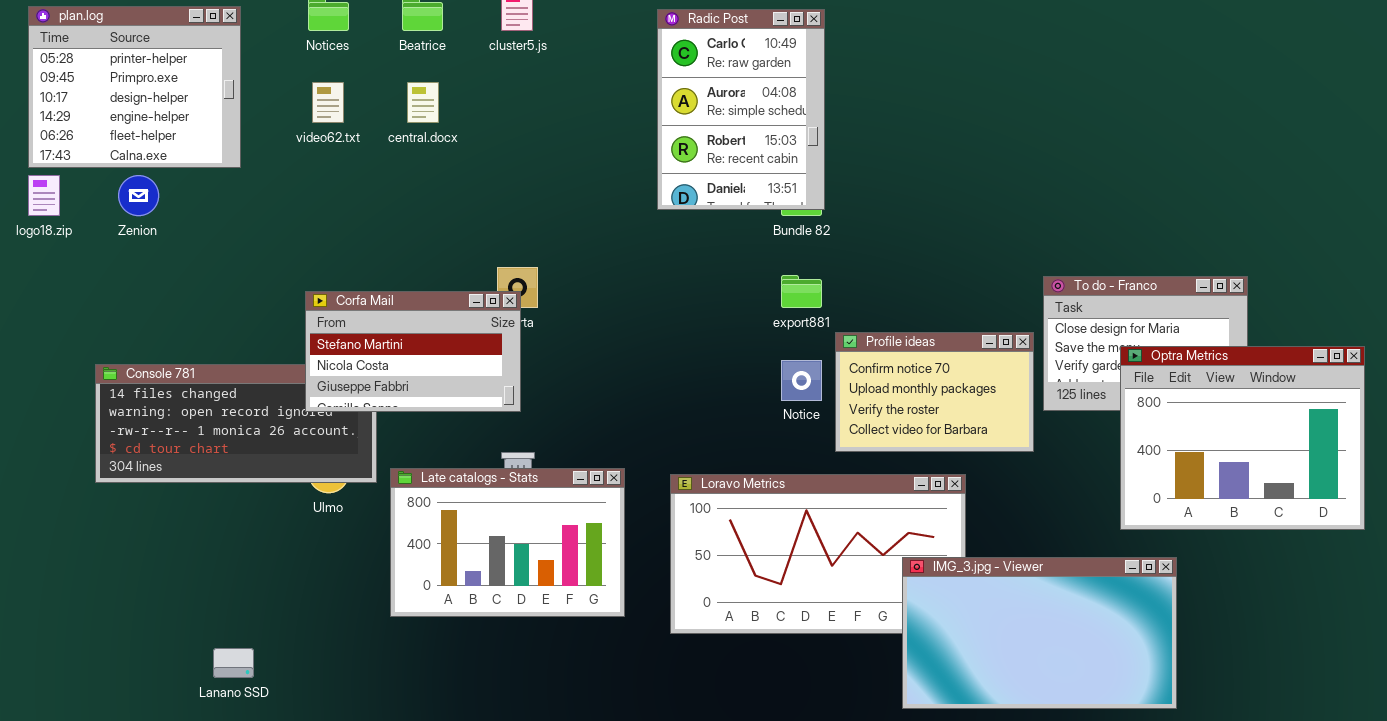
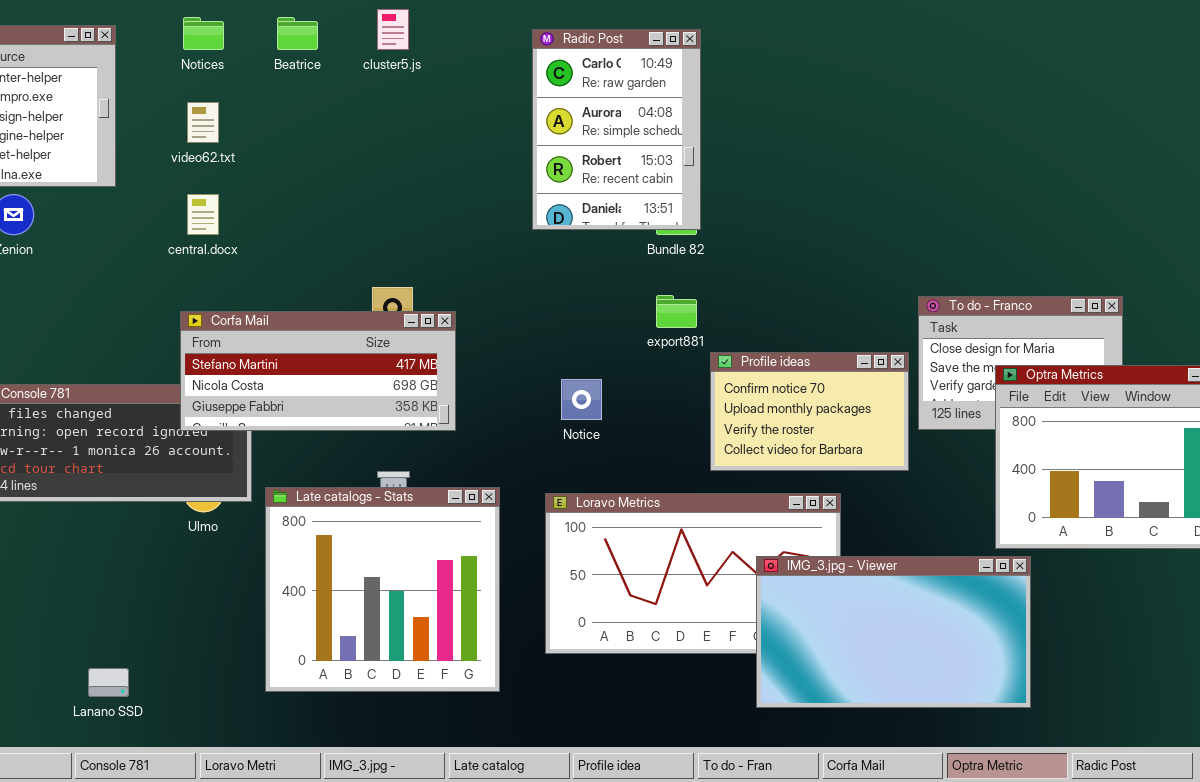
central.docx: [407,82,439,123] -> [187,194,219,235], moved
Corfa Mail: [305,291,521,412] -> [180,311,456,431], resized
Notice: [781,360,822,401] -> [561,379,602,420], moved
Late catalogs - Stats: [390,468,625,617] -> [265,487,500,692], resized
IMG_3.jpg - Viewer: [902,557,1177,709] -> [756,556,1031,708], moved

